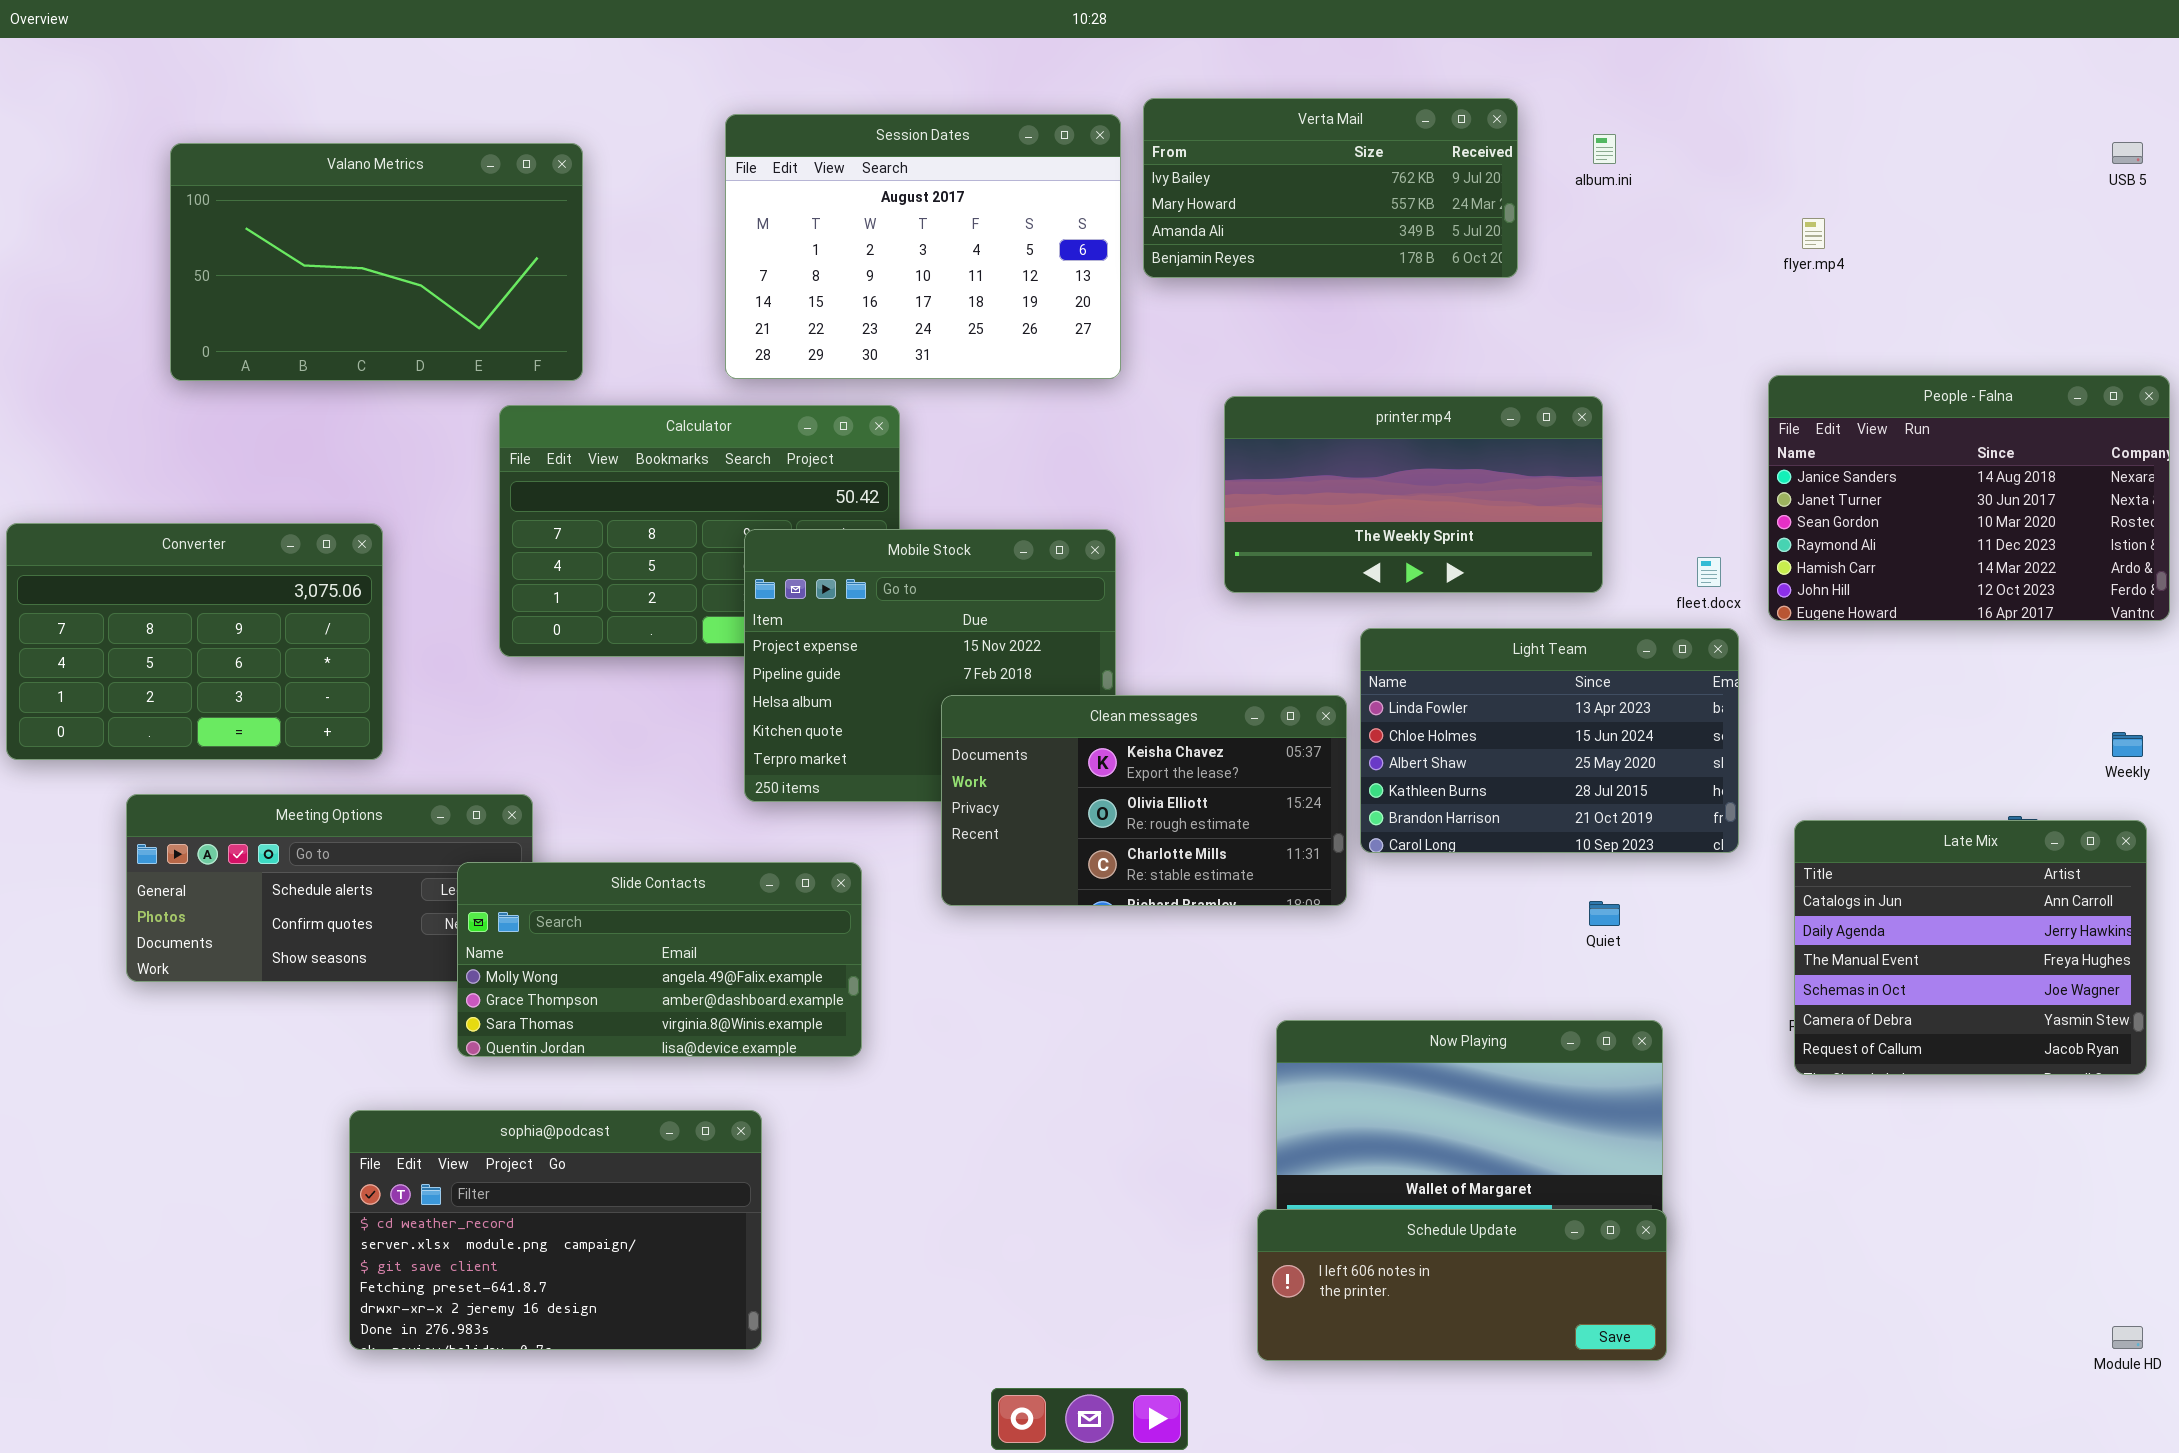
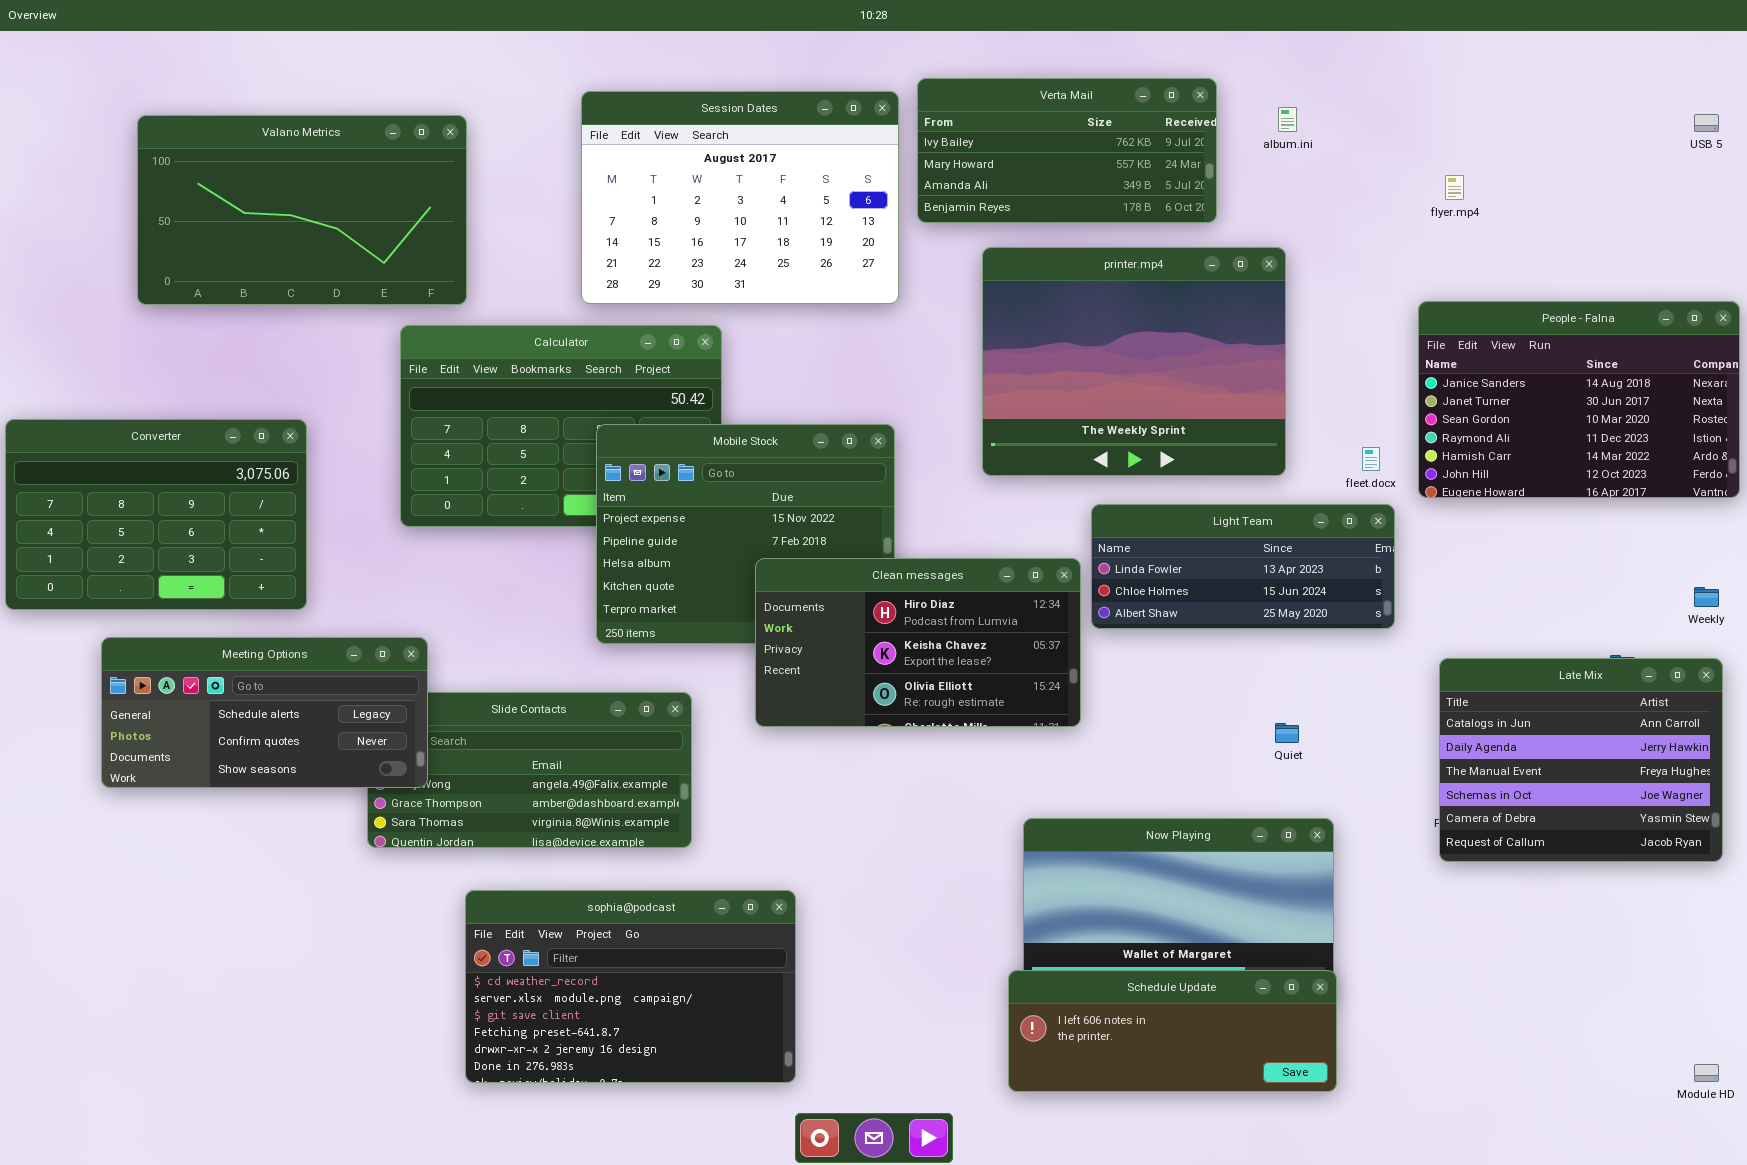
printer.mp4: [1224,396,1603,593] -> [982,247,1286,476], resized
Light Team: [1360,628,1739,853] -> [1091,504,1395,629], resized
Clean messages: [941,695,1347,906] -> [755,558,1081,727], scrolled up 1 row
Meeting Options: [126,794,533,982] -> [101,637,428,788], raised
sophia@podcast: [349,1110,762,1350] -> [465,890,796,1083], moved

